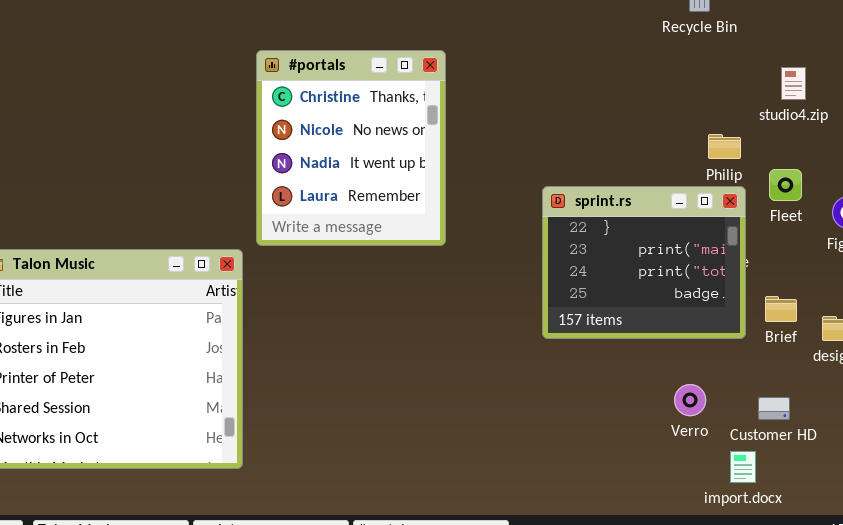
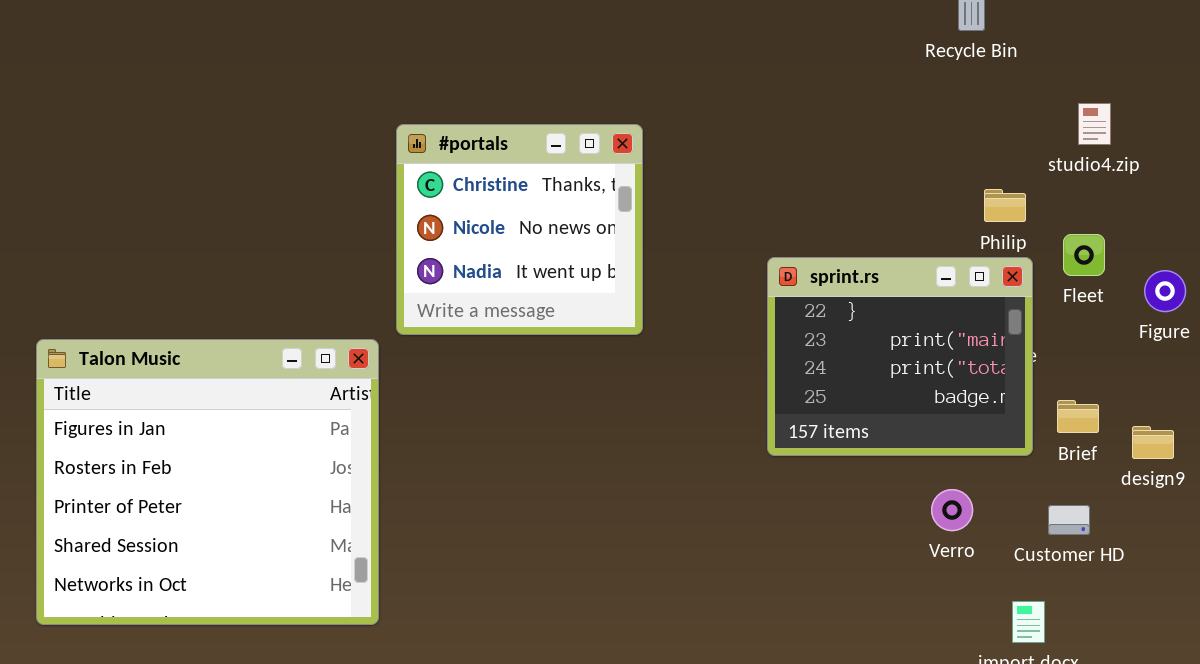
#portals: [256,50,446,246] -> [396,124,643,335], resized
Verro: [674,384,706,416] -> [931,489,973,531], moved
Customer HD: [758,397,790,420] -> [1048,505,1090,535], moved

